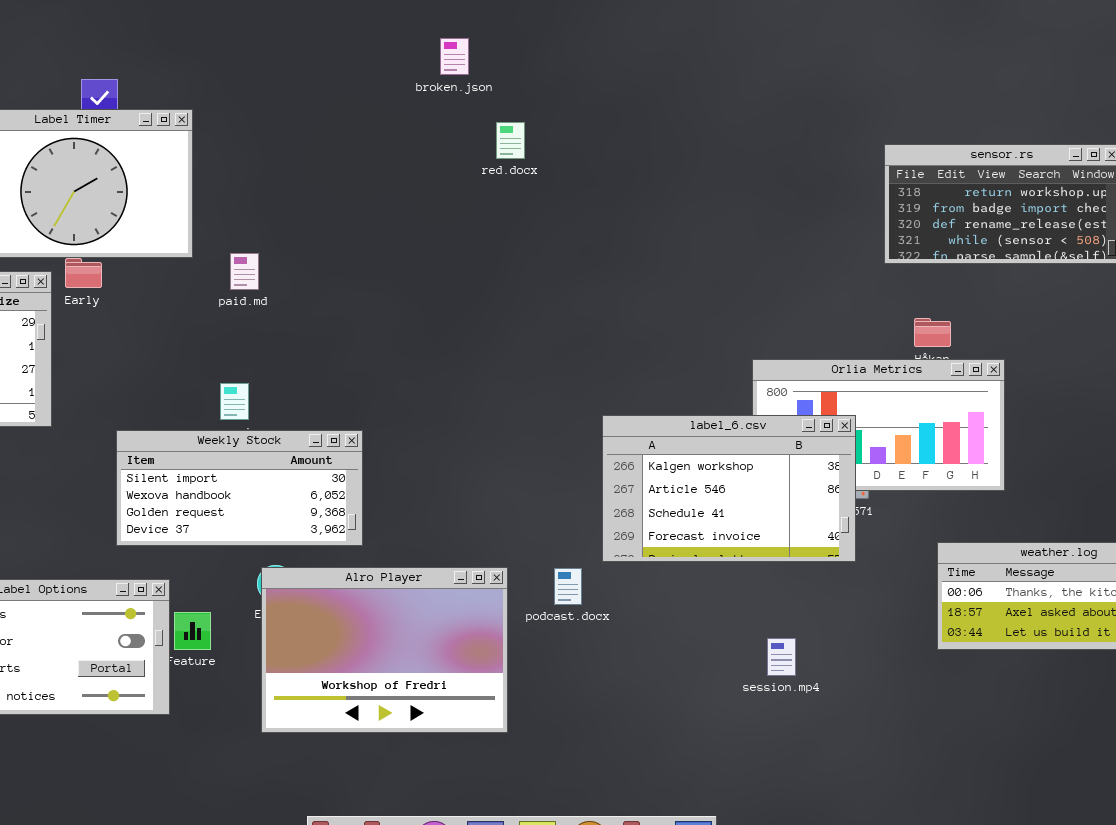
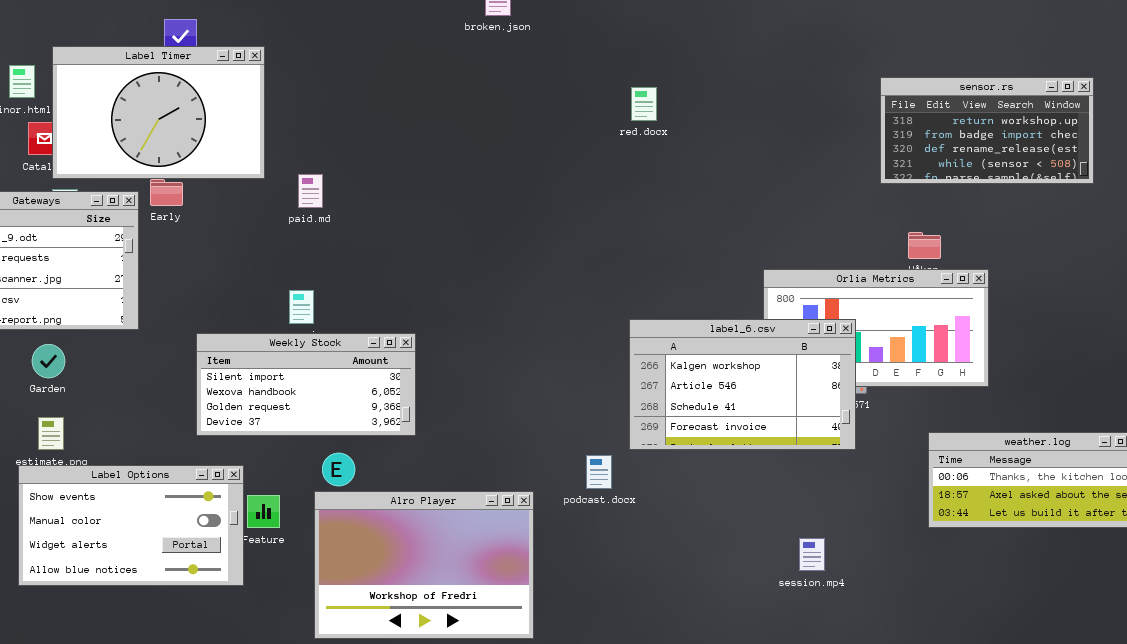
red.docx: [496,122,525,159] -> [631,87,657,121], moved
Alro Player: [261,567,508,733] -> [314,491,534,639], moved
session.mp4: [767,638,796,676] -> [799,538,825,571], moved

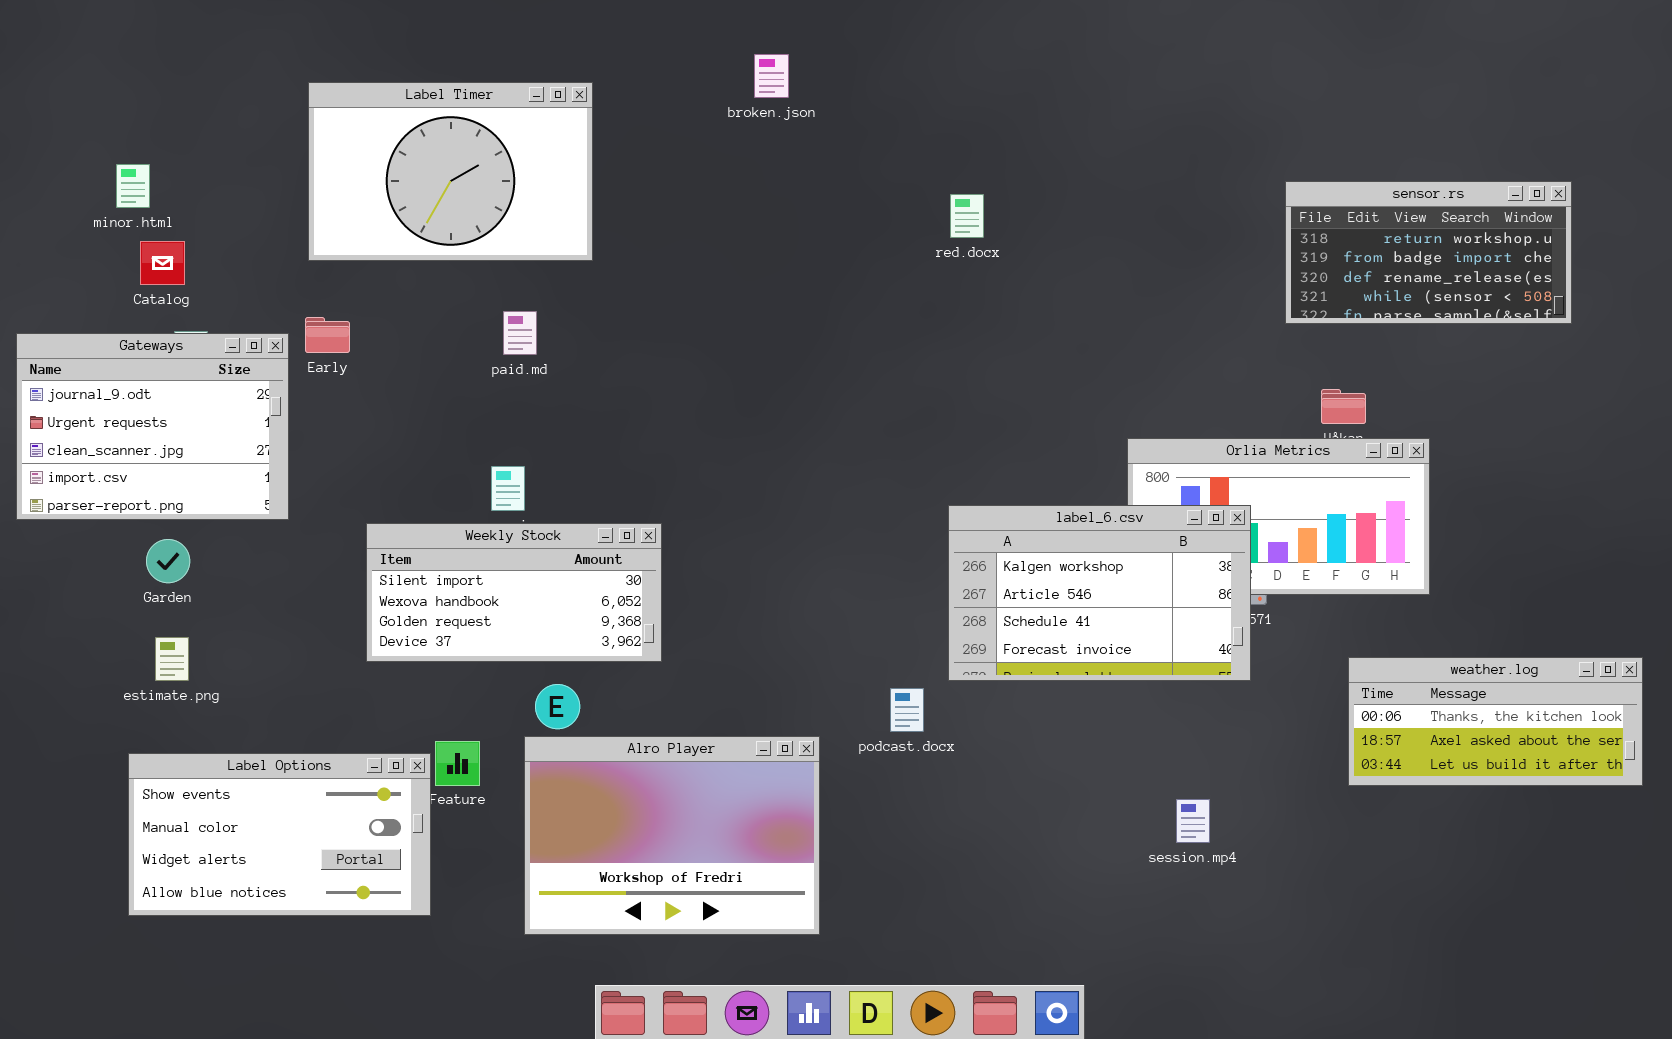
Label Timer: [52,46,265,179] -> [308,82,593,261], moved
Label Options: [18,465,244,586] -> [128,753,431,916], moved

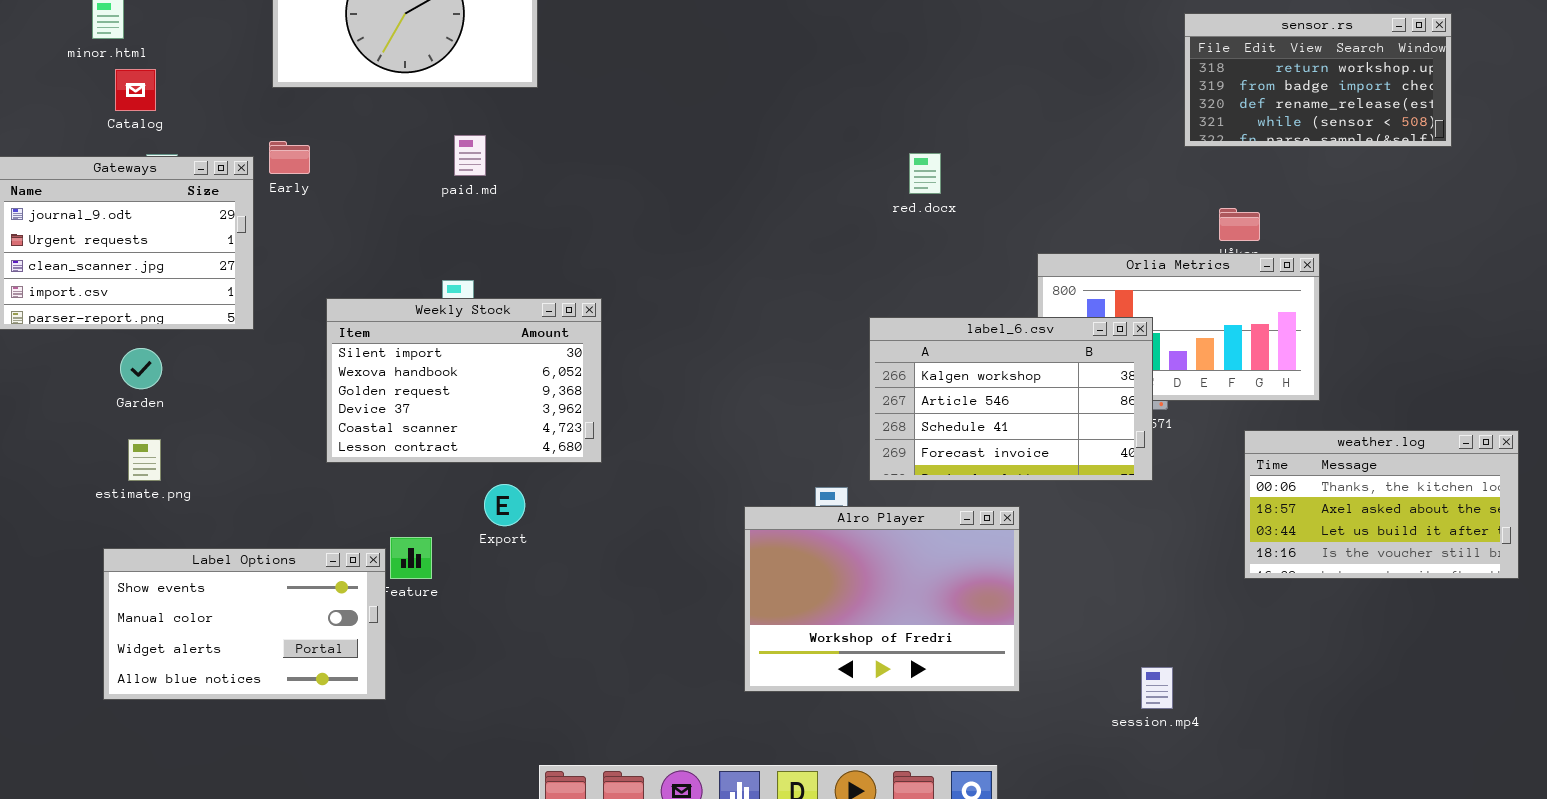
red.docx: [950,194,984,238] -> [909,153,941,194], moved
Weekly Stock: [366,523,662,662] -> [326,298,602,463], resized
weather.log: [1348,657,1643,786] -> [1244,430,1519,579], resized
Alro Player: [524,736,820,935] -> [744,506,1020,692], moved
session.mp4: [1176,799,1210,843] -> [1141,667,1173,709], moved

